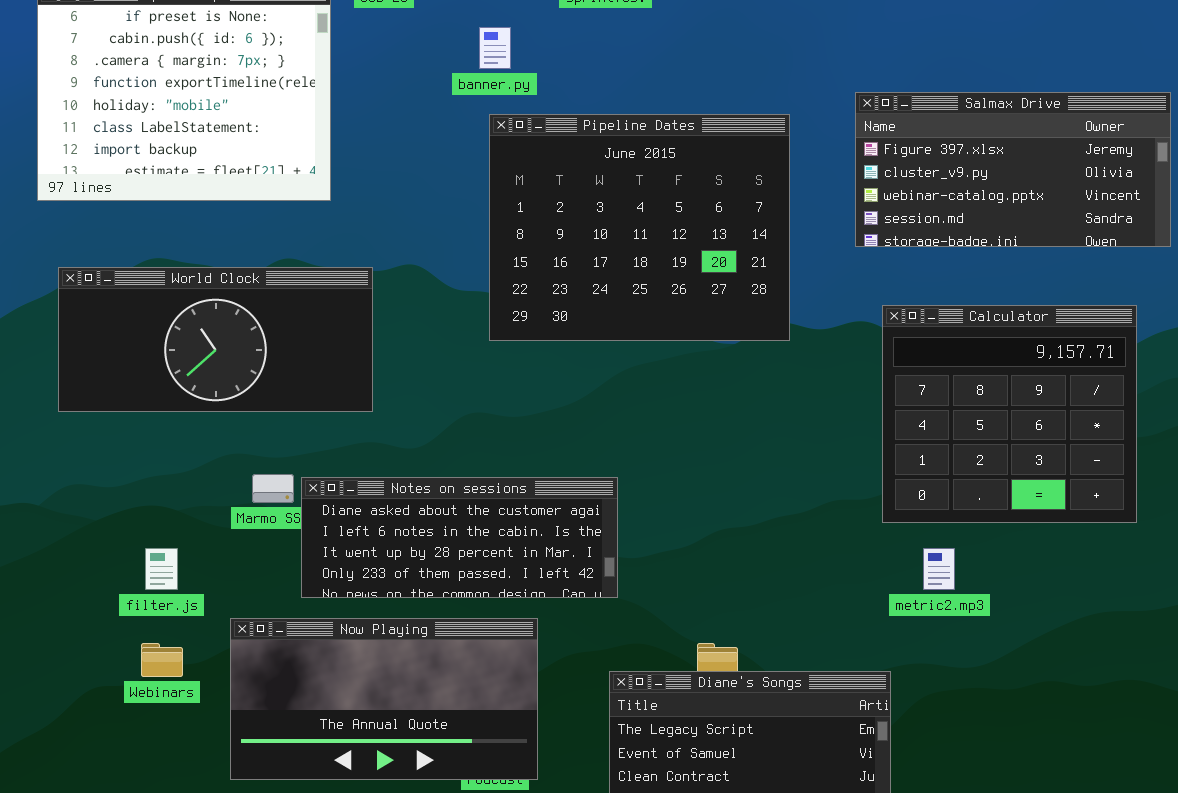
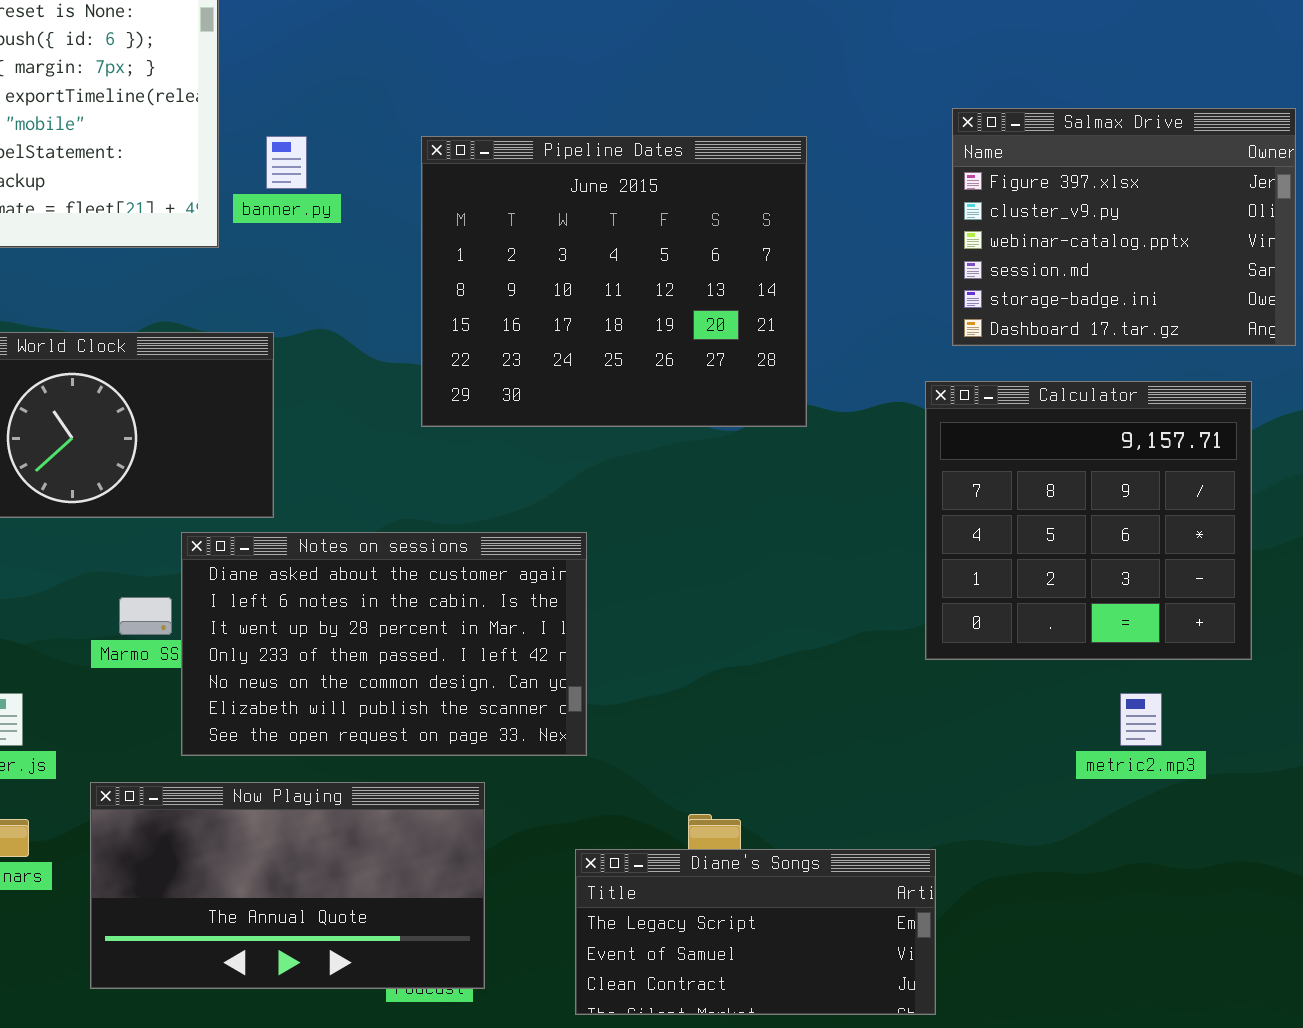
banner.py: [479,27,511,69] -> [266,136,307,189], moved
Salmax Drive: [855,92,1171,247] -> [952,108,1296,346], resized
Notes on sessions: [301,477,618,598] -> [181,532,587,756], resized
metric2.mp3: [923,548,955,590] -> [1120,693,1162,746], moved

